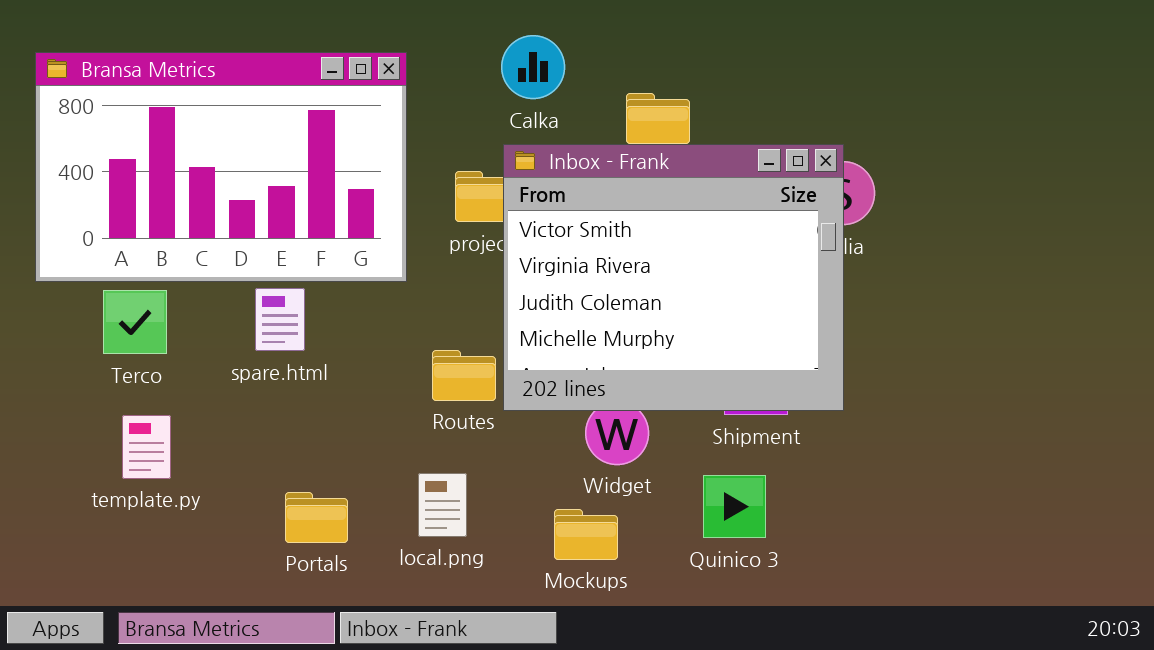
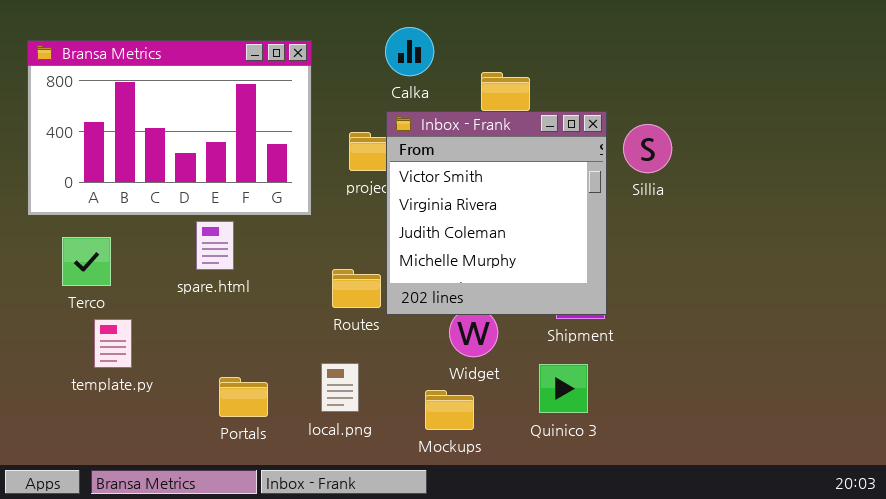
Inbox - Frank: [503,144,844,411] -> [386,111,607,315], resized
Terco: [103,290,167,354] -> [62,237,111,286], moved

